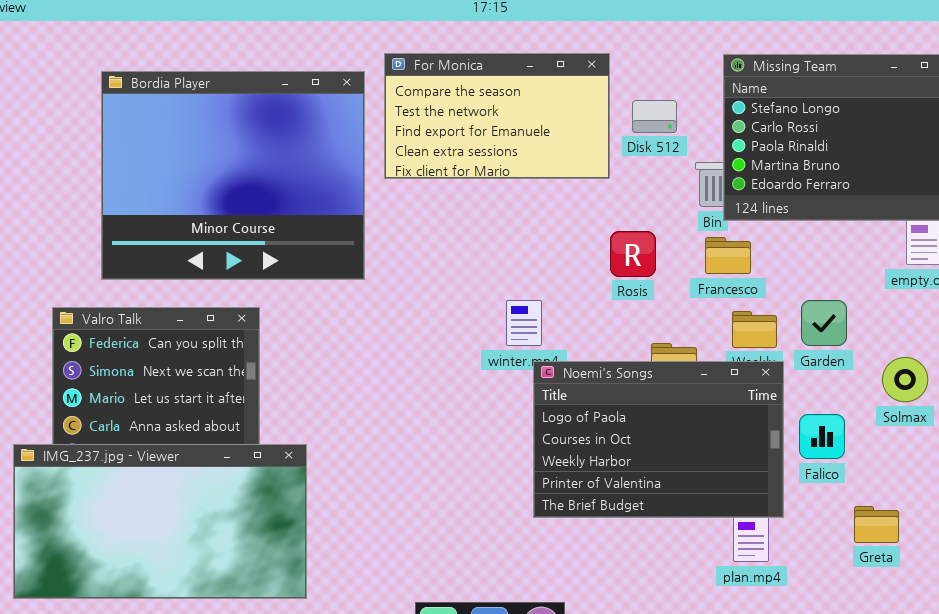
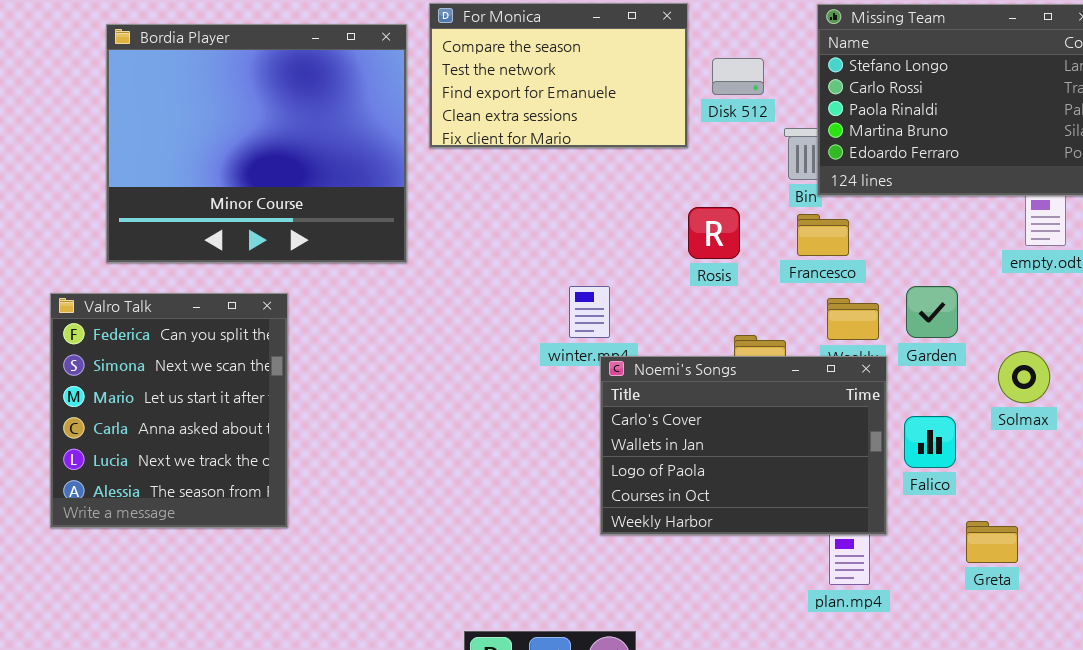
Noemi's Songs: [533,361,784,518] -> [600,356,887,535], scrolled up 2 rows
IMG_237.jpg - Viewer: [13,444,307,599] -> none, closed

